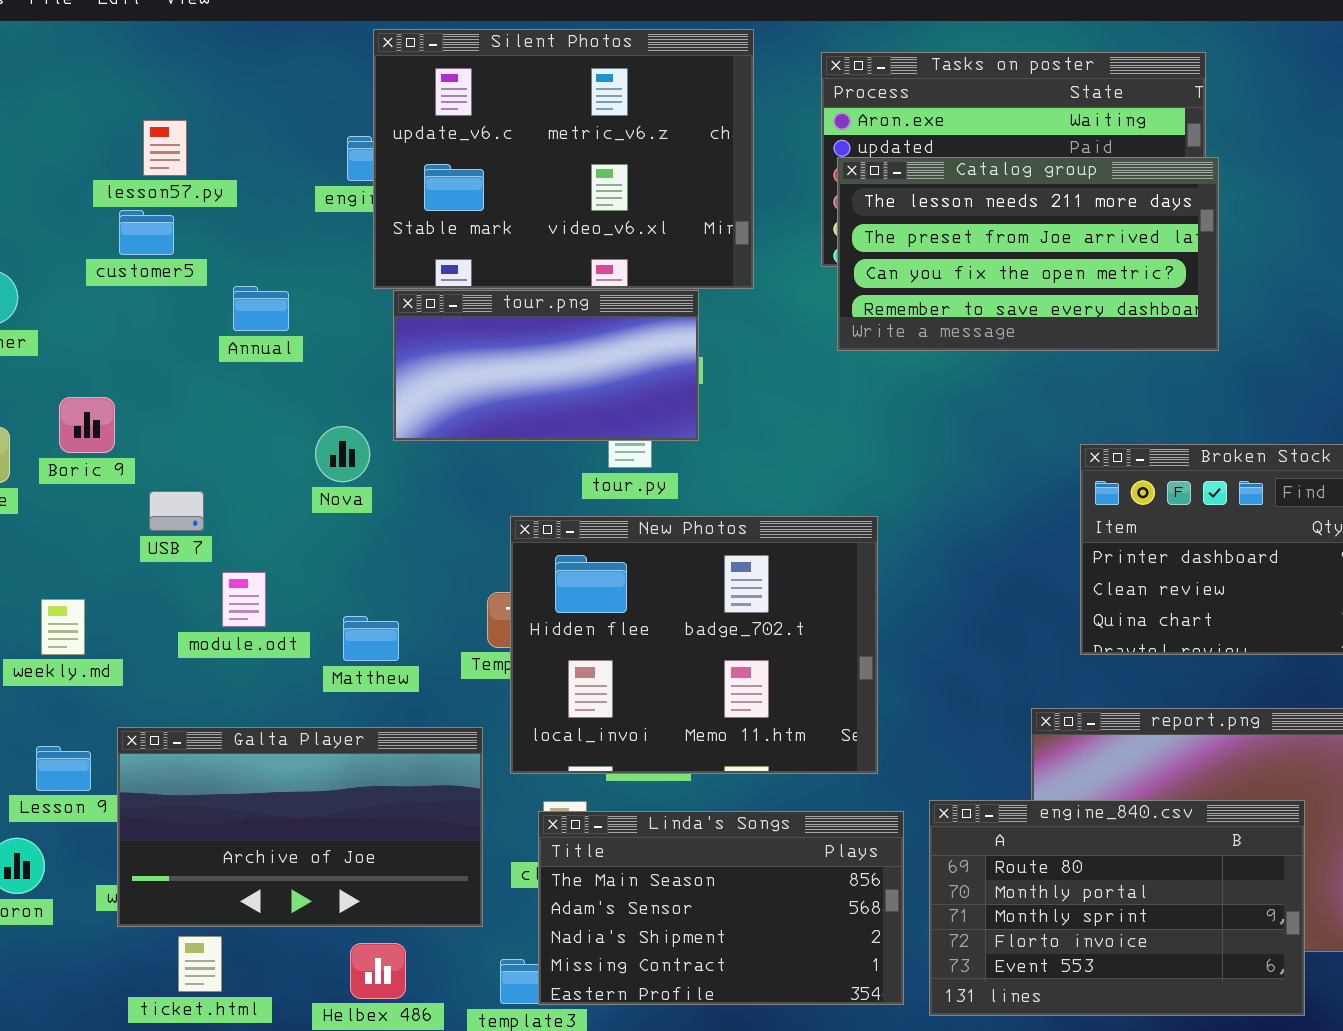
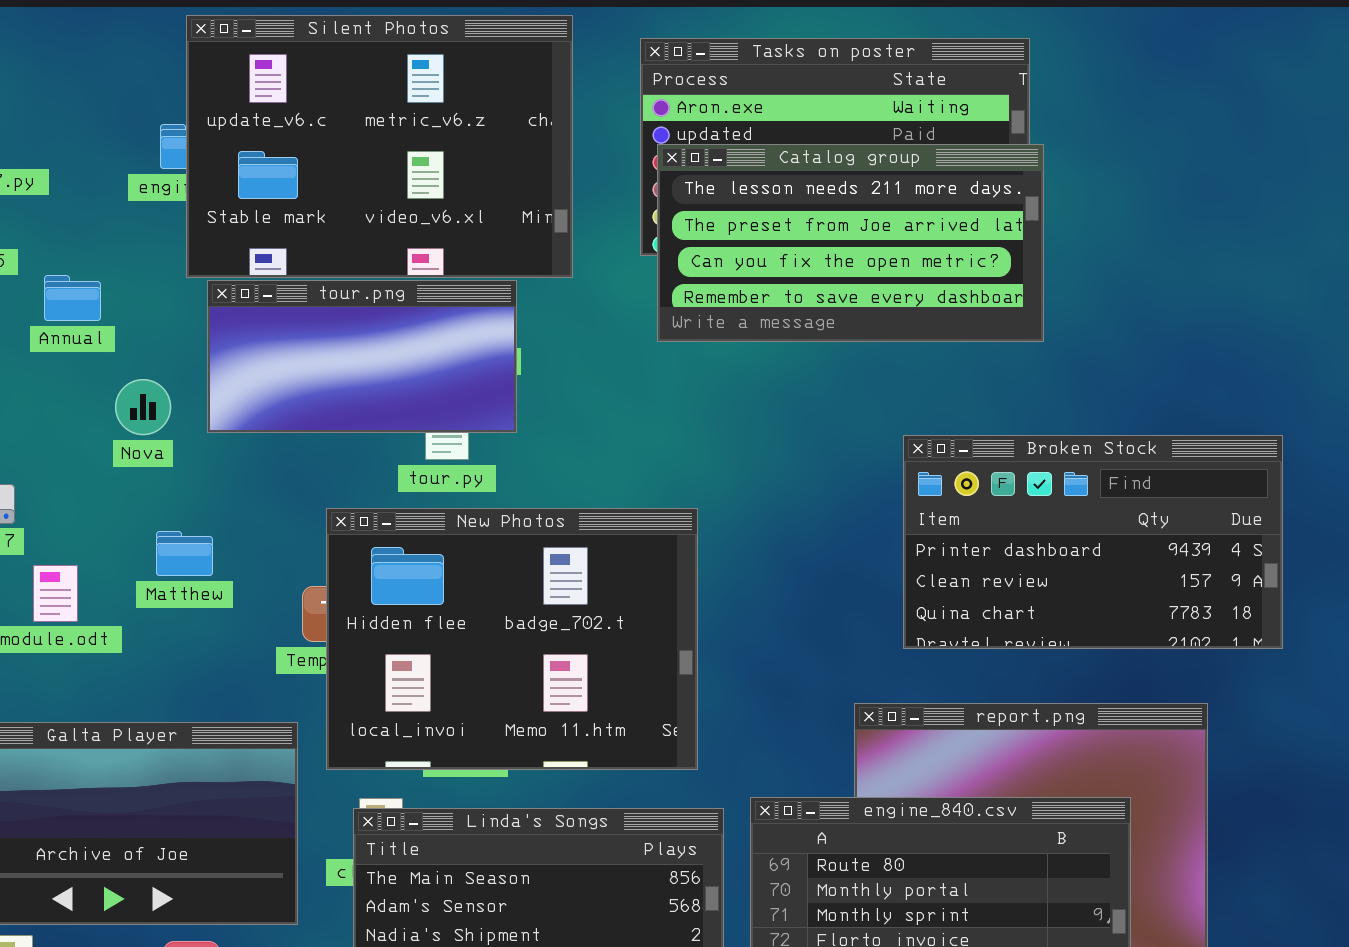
Nova: [315,426,370,482] -> [115,379,171,435], moved
Matthew: [343,616,399,661] -> [156,531,213,576], moved

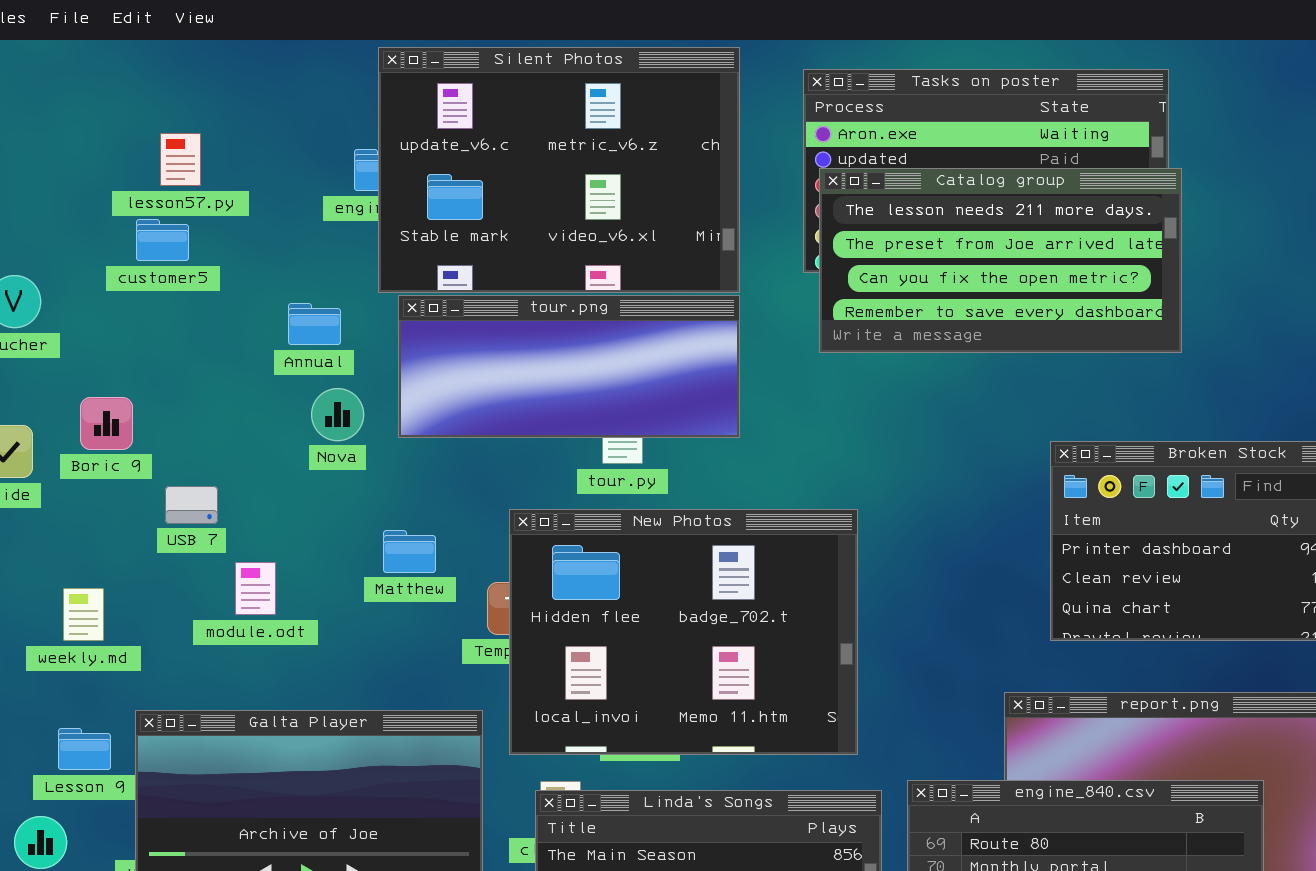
Annual: [44,275,101,321] -> [288,303,341,345], moved
tour.png: [207,280,517,433] -> [398,295,740,438], resized
Matthew: [156,531,213,576] -> [383,530,436,573], moved

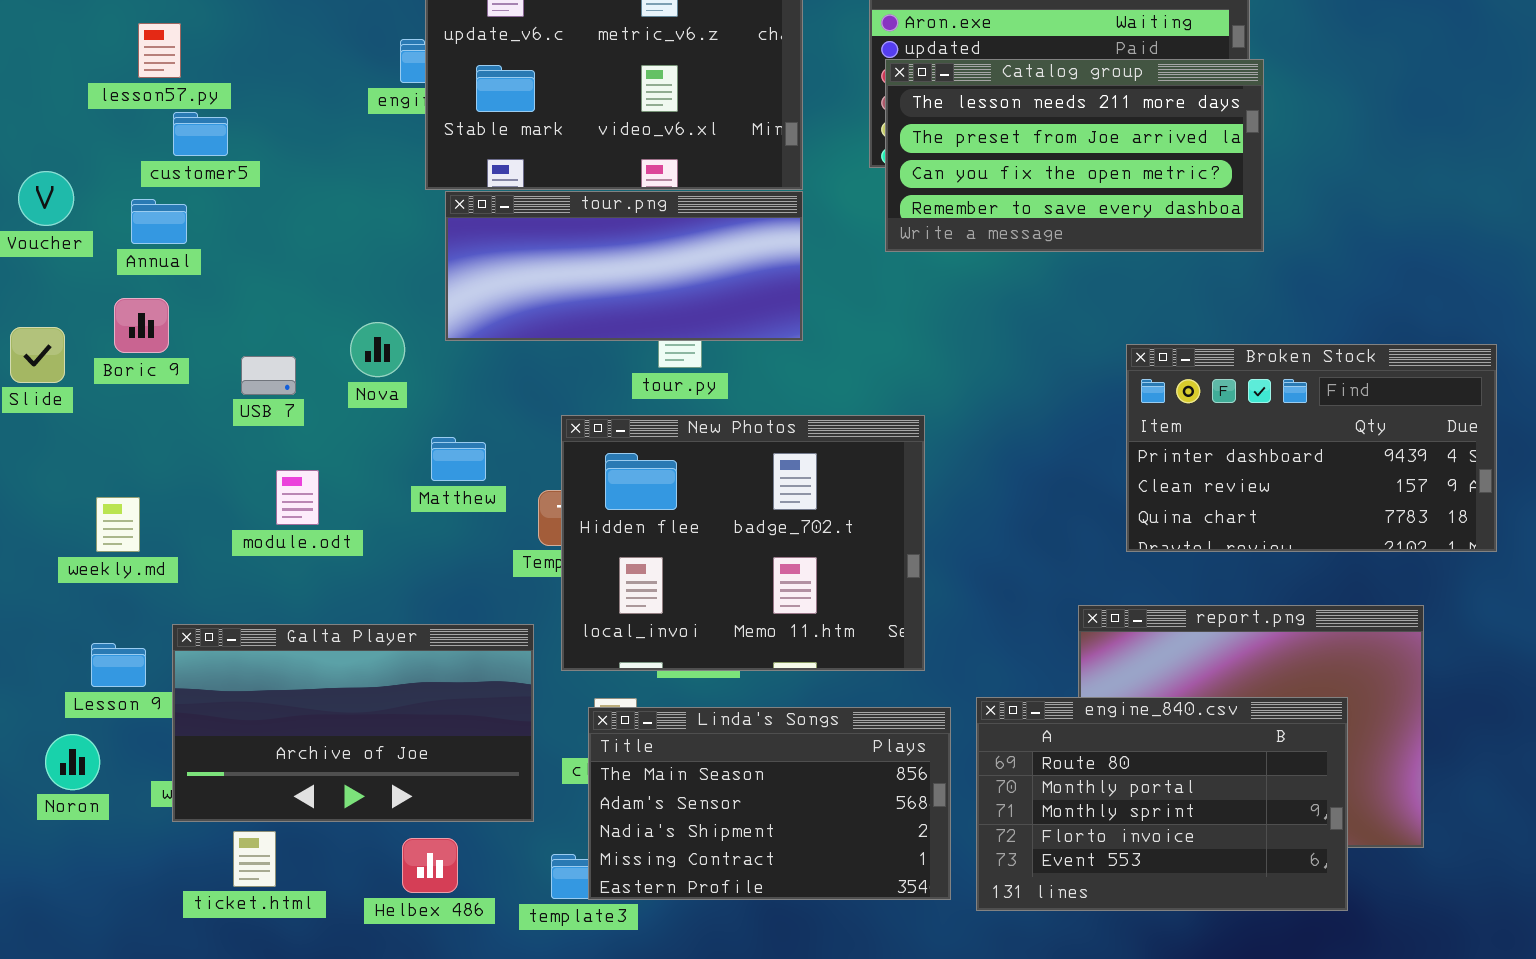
lesson57.py: [160,133,201,186] -> [138,23,181,78], moved
Annual: [288,303,341,345] -> [131,199,187,244], moved
Nova: [311,388,364,441] -> [350,322,405,377], moved
USB 7: [165,486,218,524] -> [241,356,296,395], moved

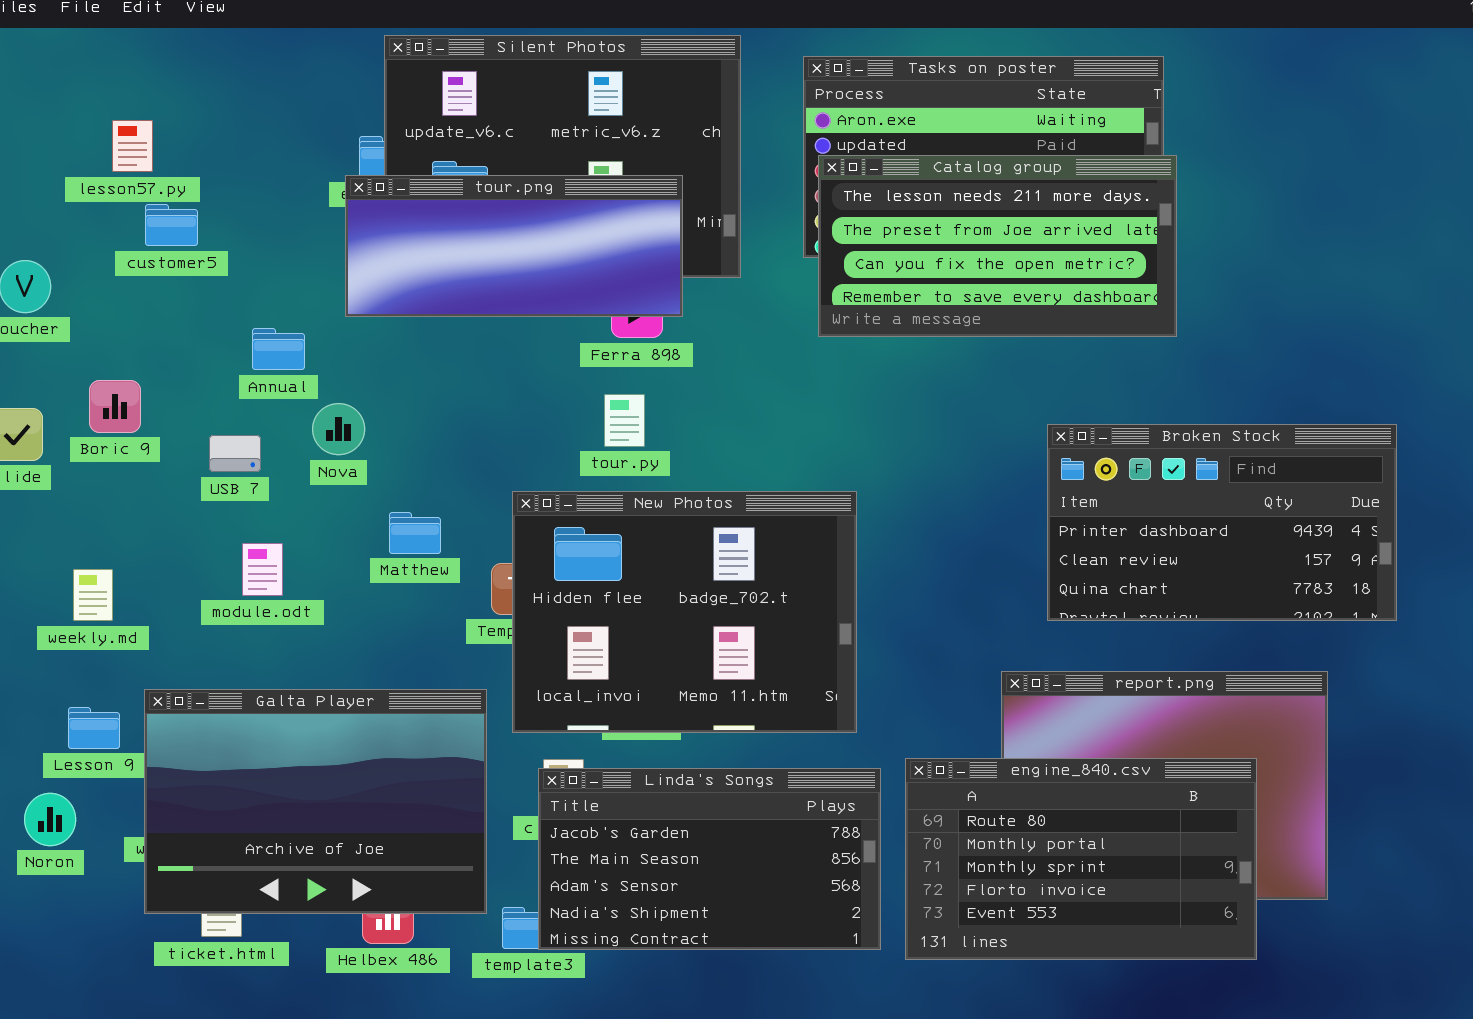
tour.png: [445,191,803,341] -> [345,175,683,317], moved
Annual: [131,199,187,244] -> [252,328,305,370], moved
Galta Player: [172,624,534,822] -> [144,689,487,914], resized
Linda's Songs: [588,707,951,900] -> [538,768,881,950], scrolled up 1 row

